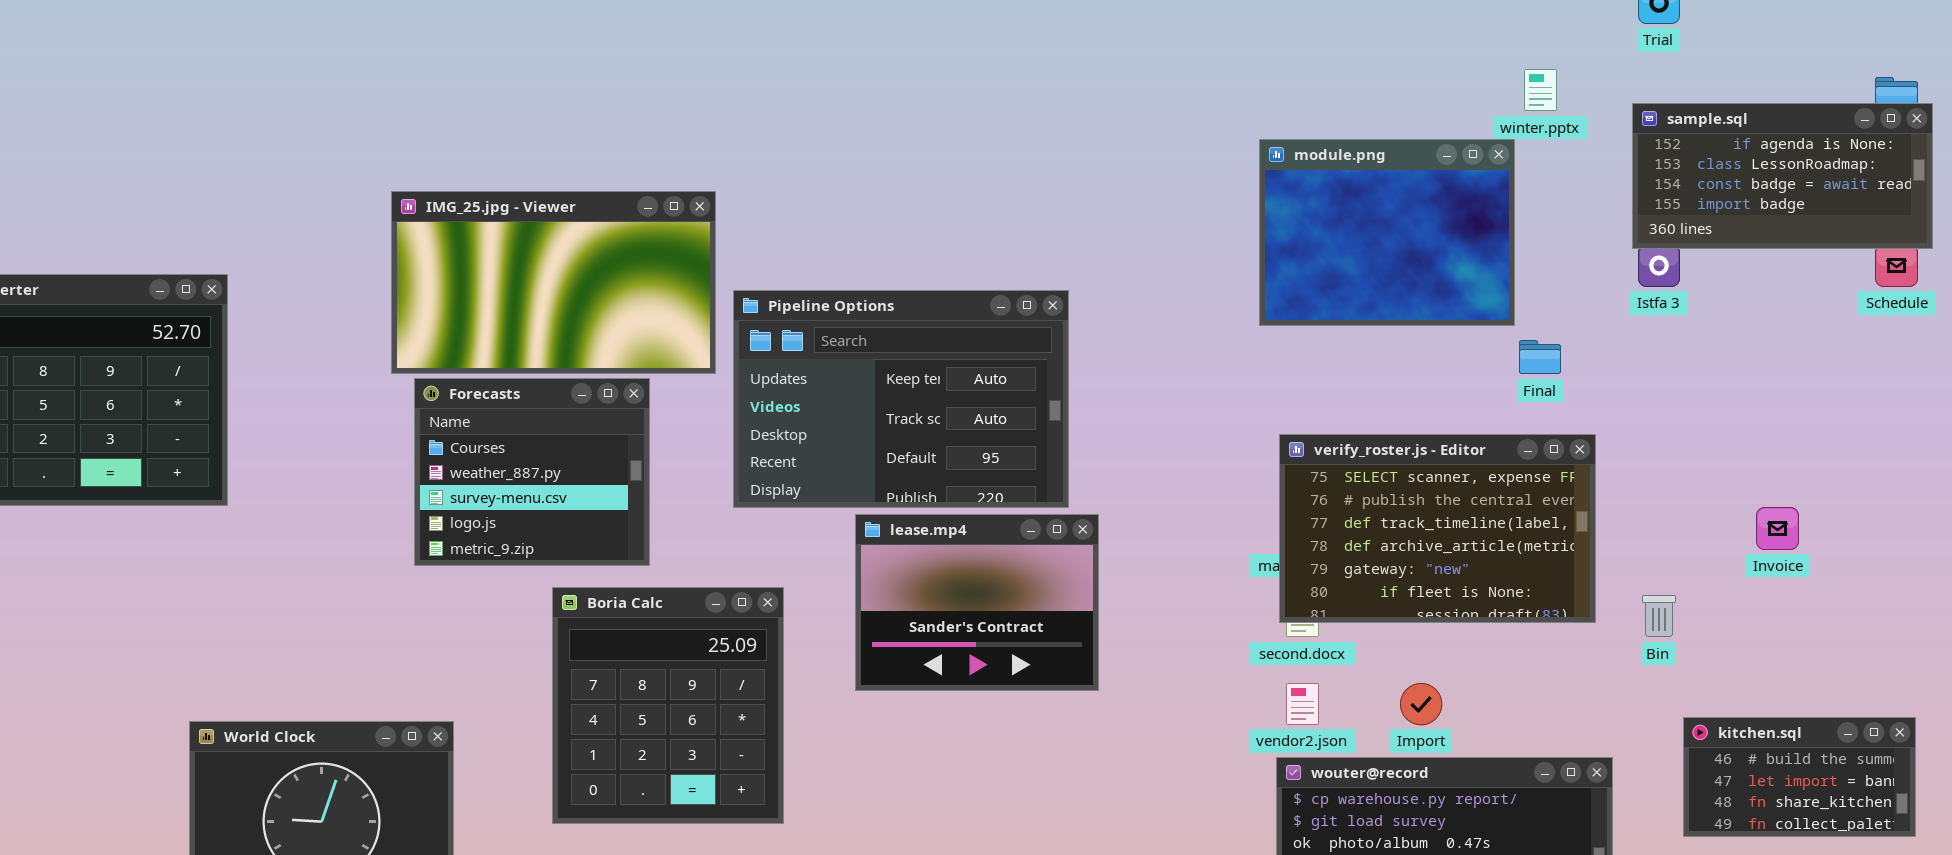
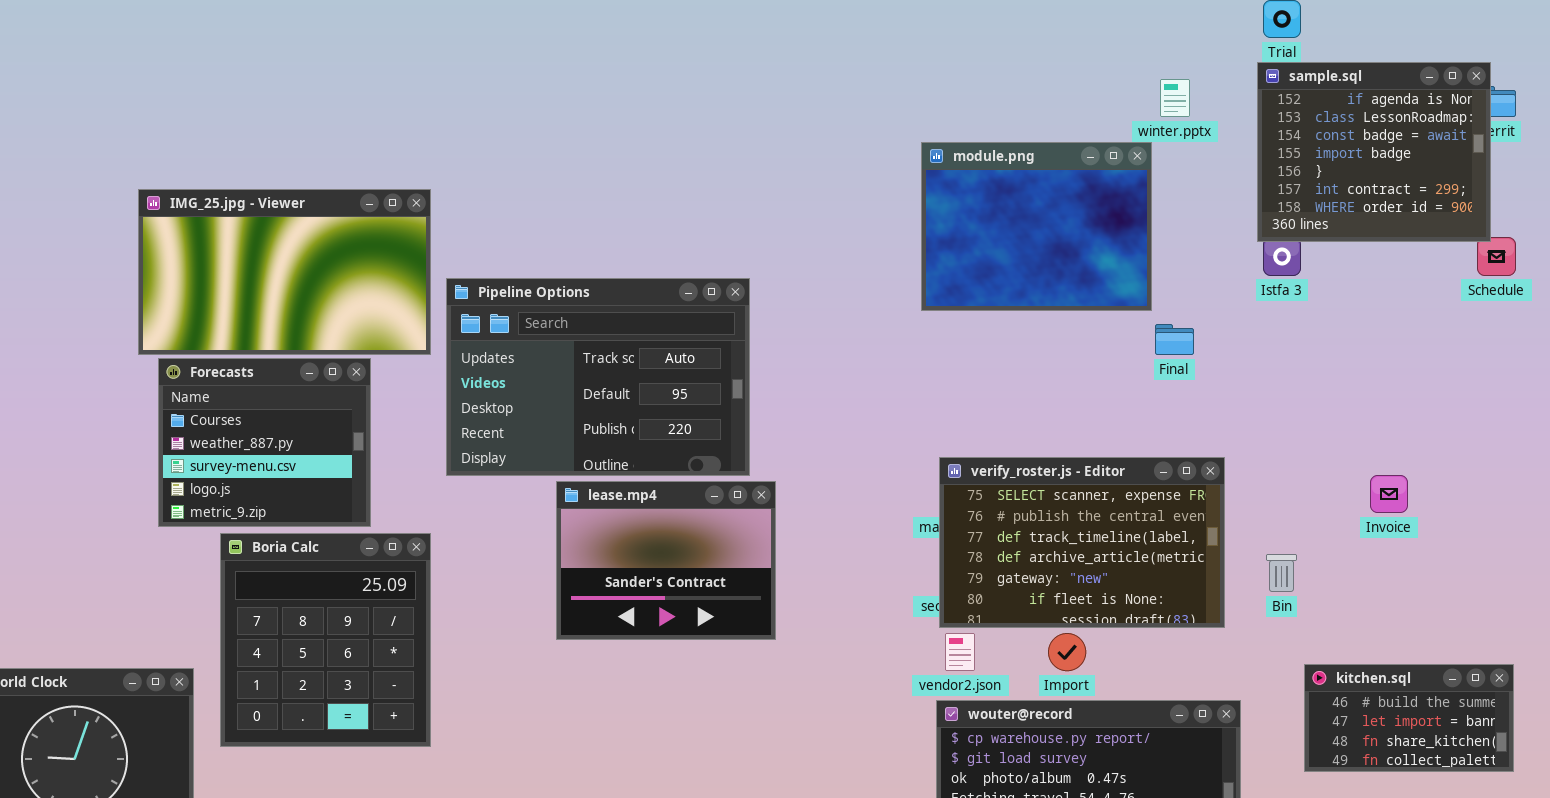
sample.sql: [1632,103,1933,249] -> [1257,62,1491,242], resized
Pipeline Options: [733,290,1069,508] -> [446,278,750,476], scrolled down 1 row
verify_roster.js - Editor: [1279,434,1596,623] -> [939,457,1225,628], moved
Boria Calc: [552,587,784,824] -> [220,533,431,747], moved

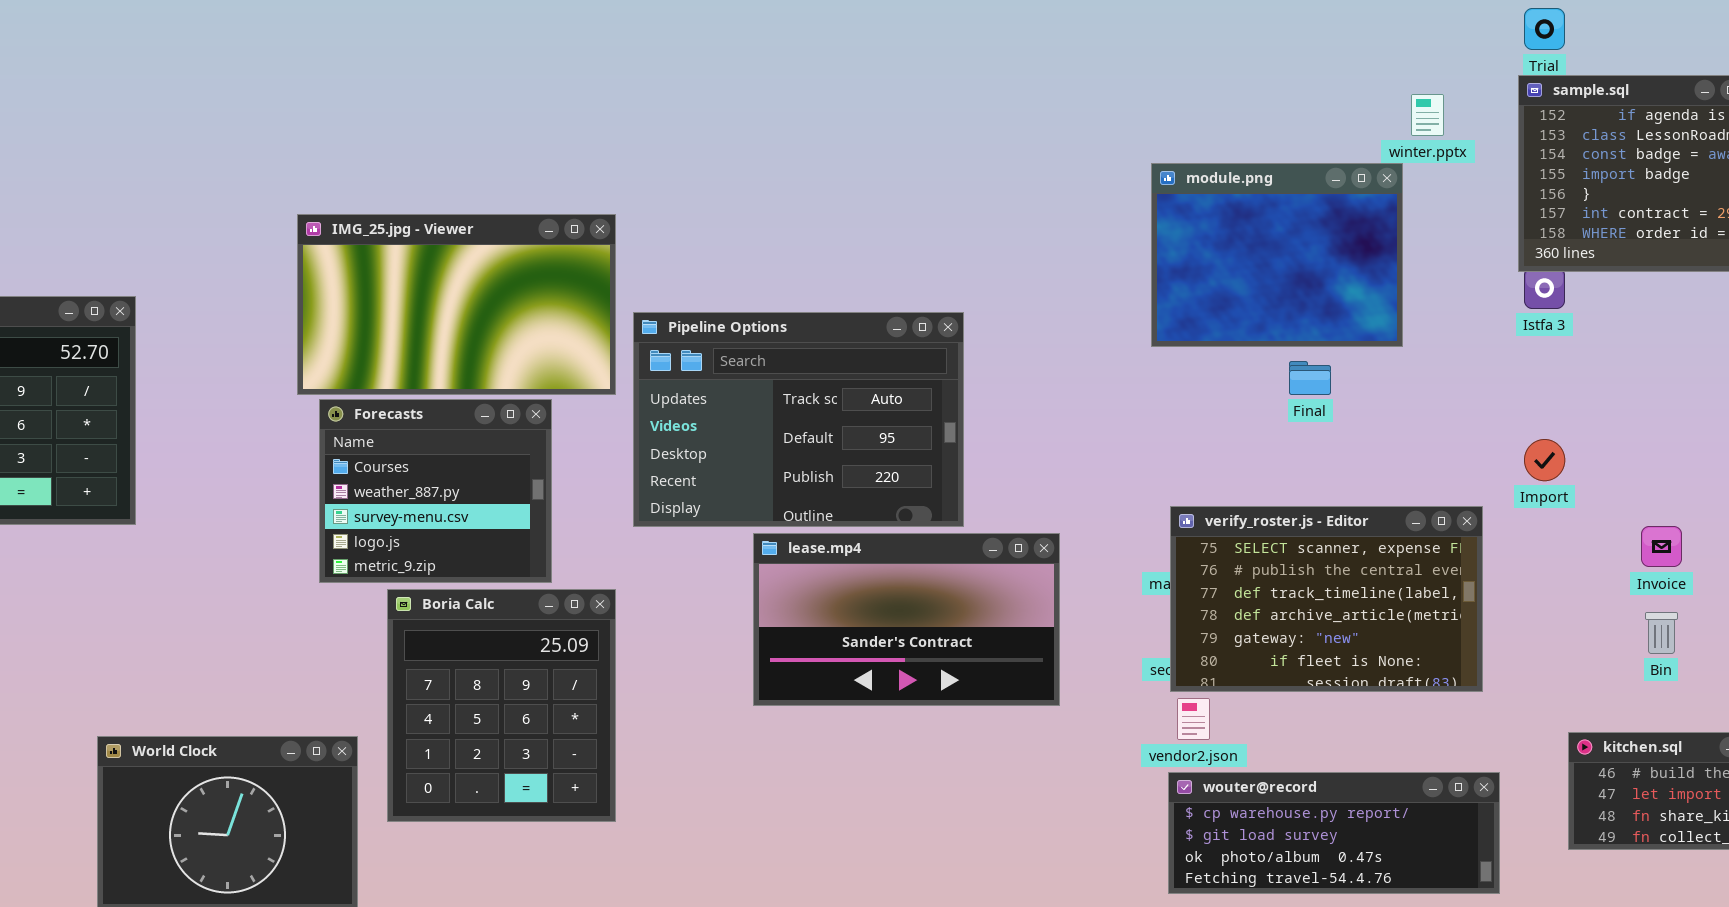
Final: [1155,324,1194,355] -> [1289,361,1331,395], moved
lease.mp4: [556,481,776,640] -> [753,533,1060,706], resized
Bin: [1266,554,1297,592] -> [1645,612,1678,654], moved
Import: [1048,633,1086,671] -> [1524,439,1565,481], moved

